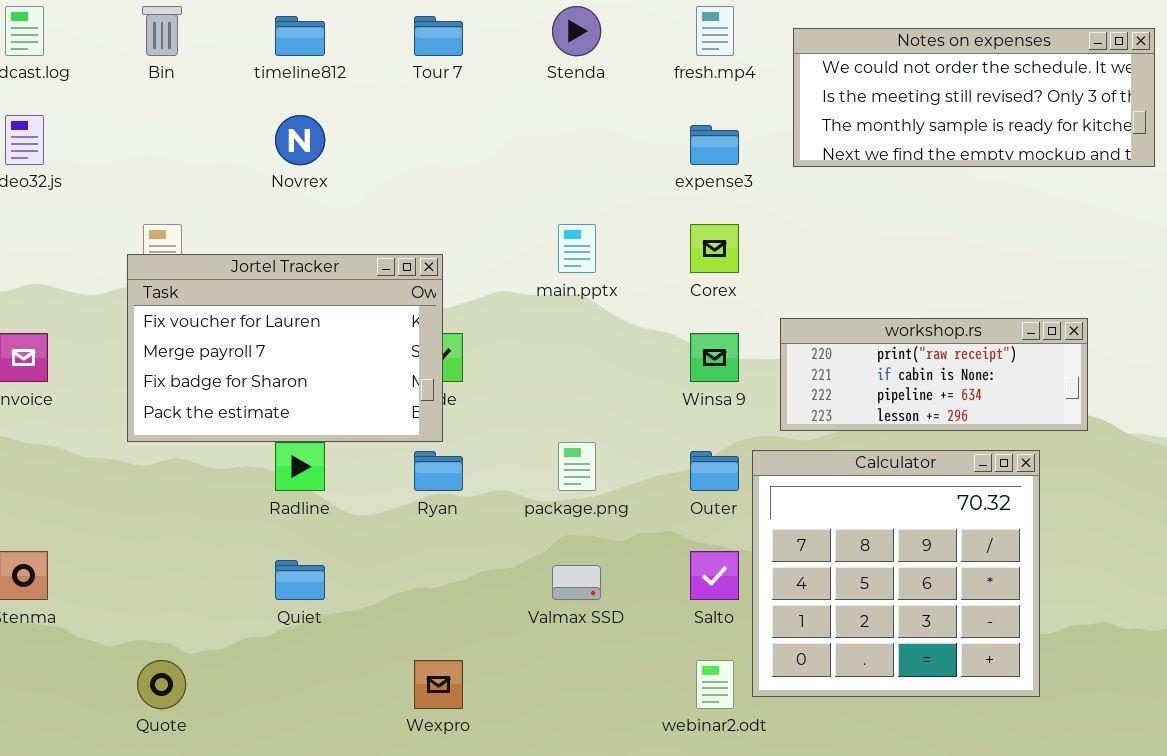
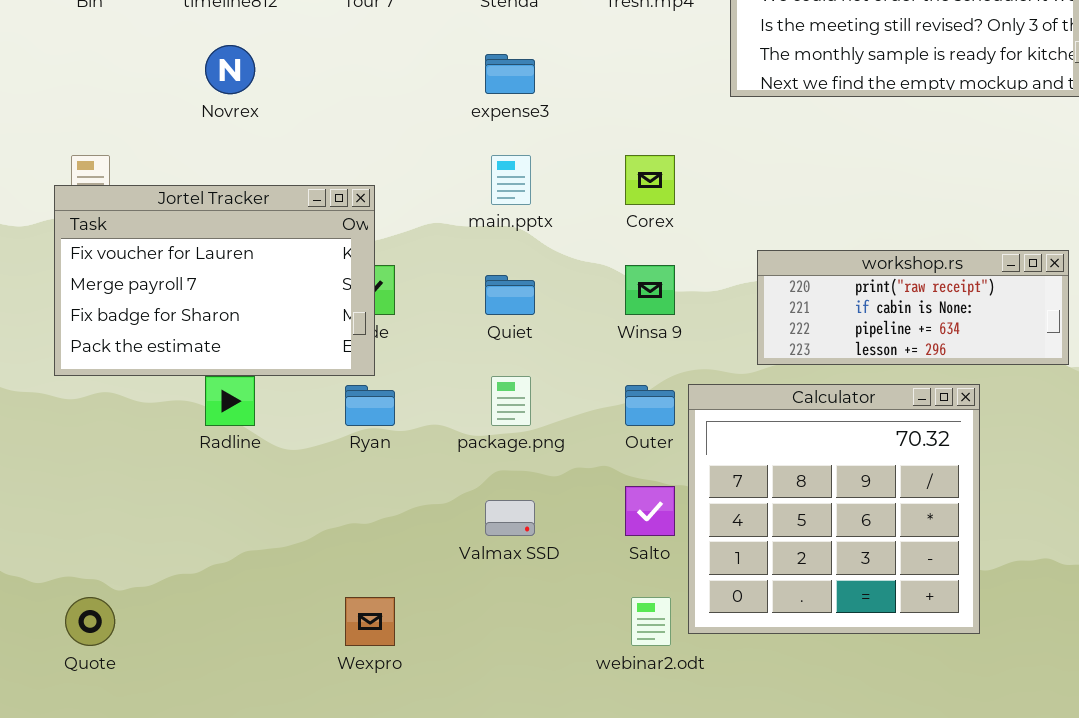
expense3: [690,125,739,165] -> [485,54,535,94], moved
workshop.rs: [780,318,1088,431] -> [757,250,1069,365], moved
Quiet: [275,560,325,600] -> [485,275,535,315], moved

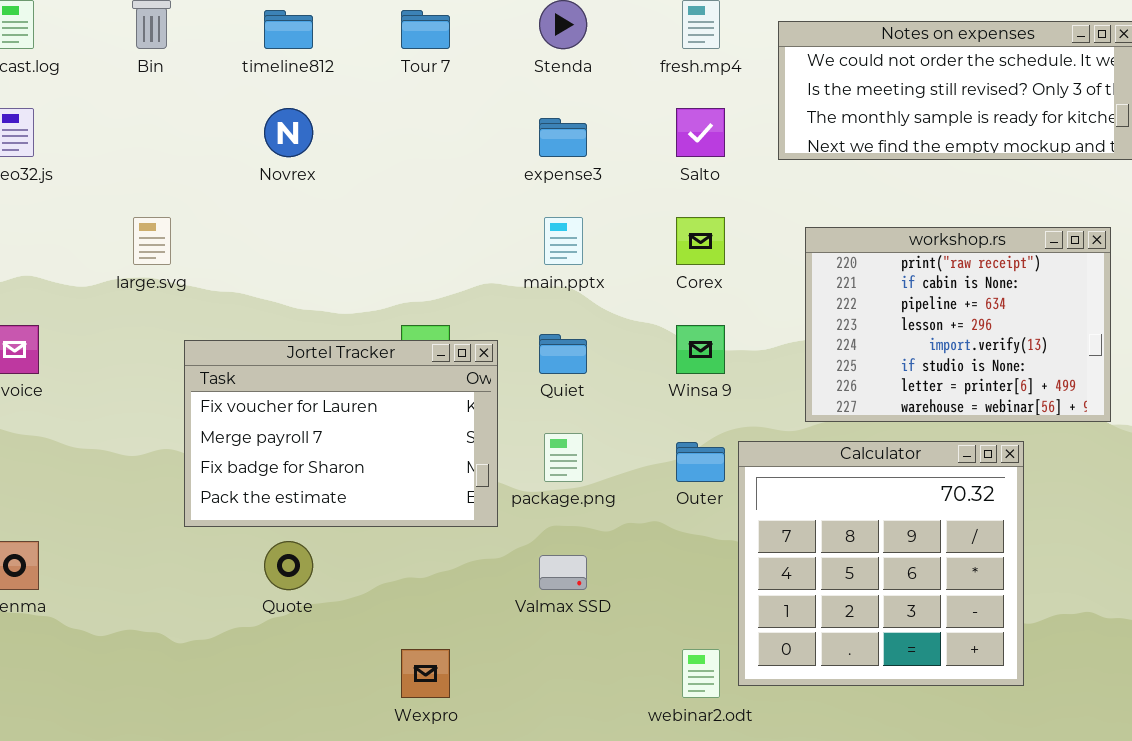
Jortel Tracker: [54,185,375,376] -> [184,340,498,527], moved
workshop.rs: [757,250,1069,365] -> [805,227,1111,422], resized
Salto: [625,486,675,536] -> [676,108,725,157], moved
Quote: [65,597,115,646] -> [264,541,313,590], moved

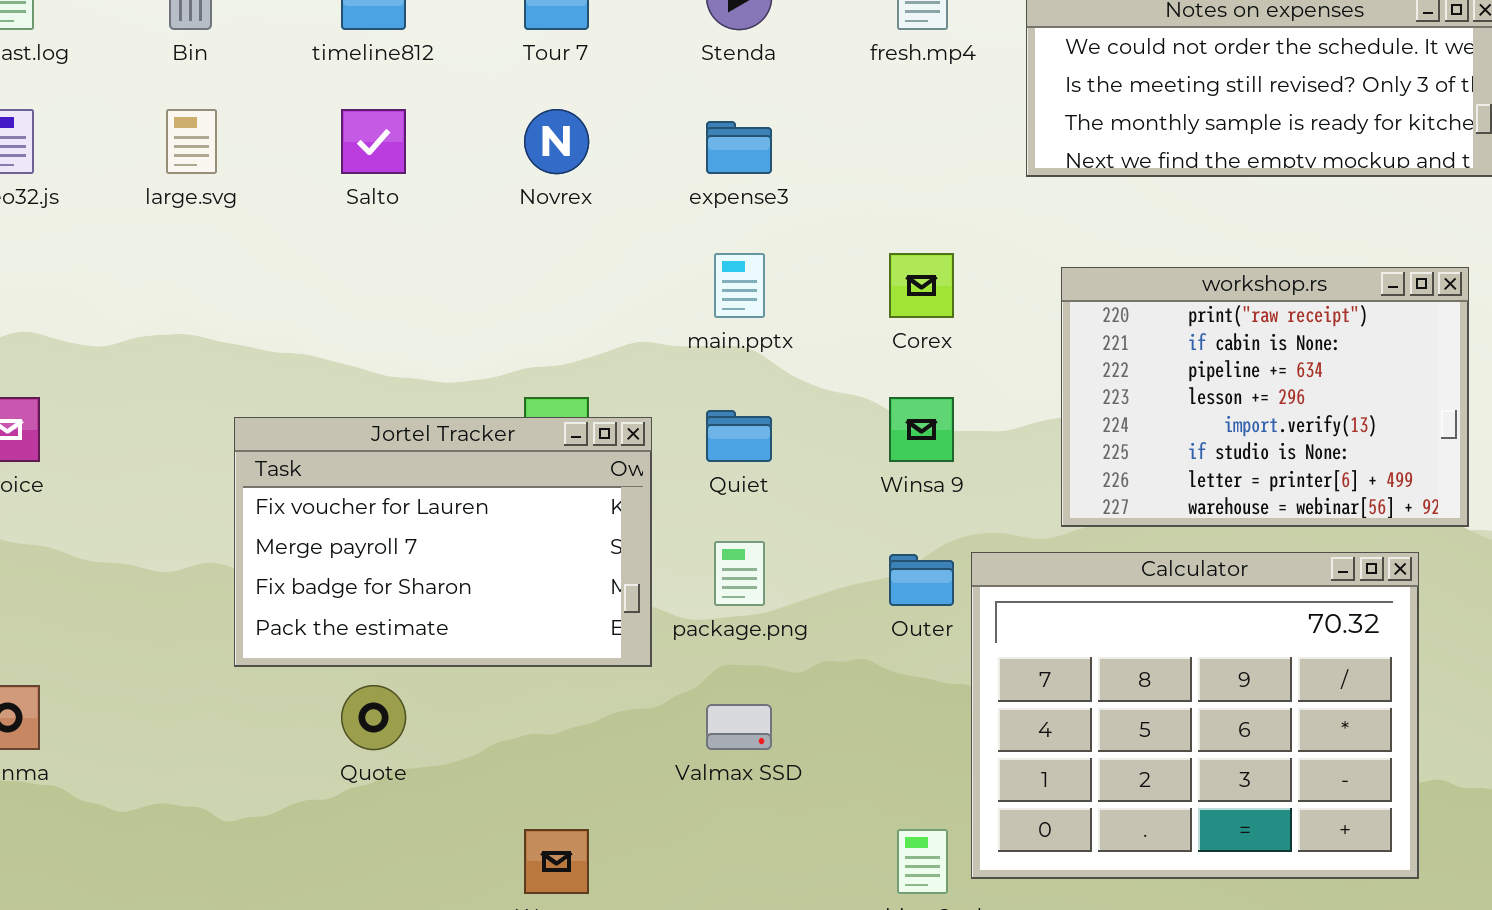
Novrex: [264,108,313,157] -> [524,109,589,174], moved
Salto: [676,108,725,157] -> [341,109,406,174], moved
large.svg: [133,217,171,265] -> [166,109,217,174], moved
Calculator: [738,441,1024,686] -> [971,552,1419,879], resized

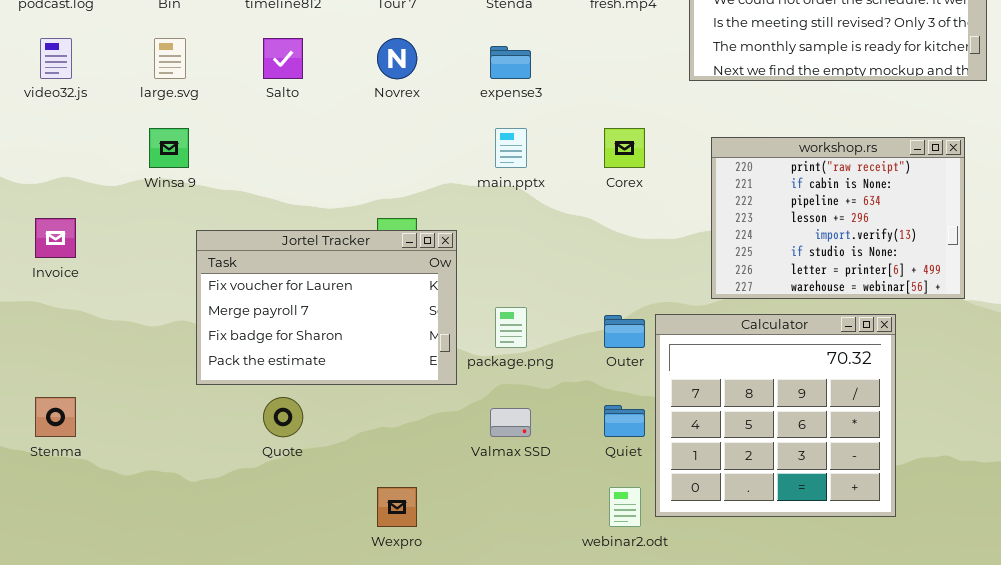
Winsa 9: [889,397,954,462] -> [149,128,189,168], moved
Quiet: [706,410,772,462] -> [604,405,645,437], moved
Calculator: [971,552,1419,879] -> [655,314,896,517], resized

